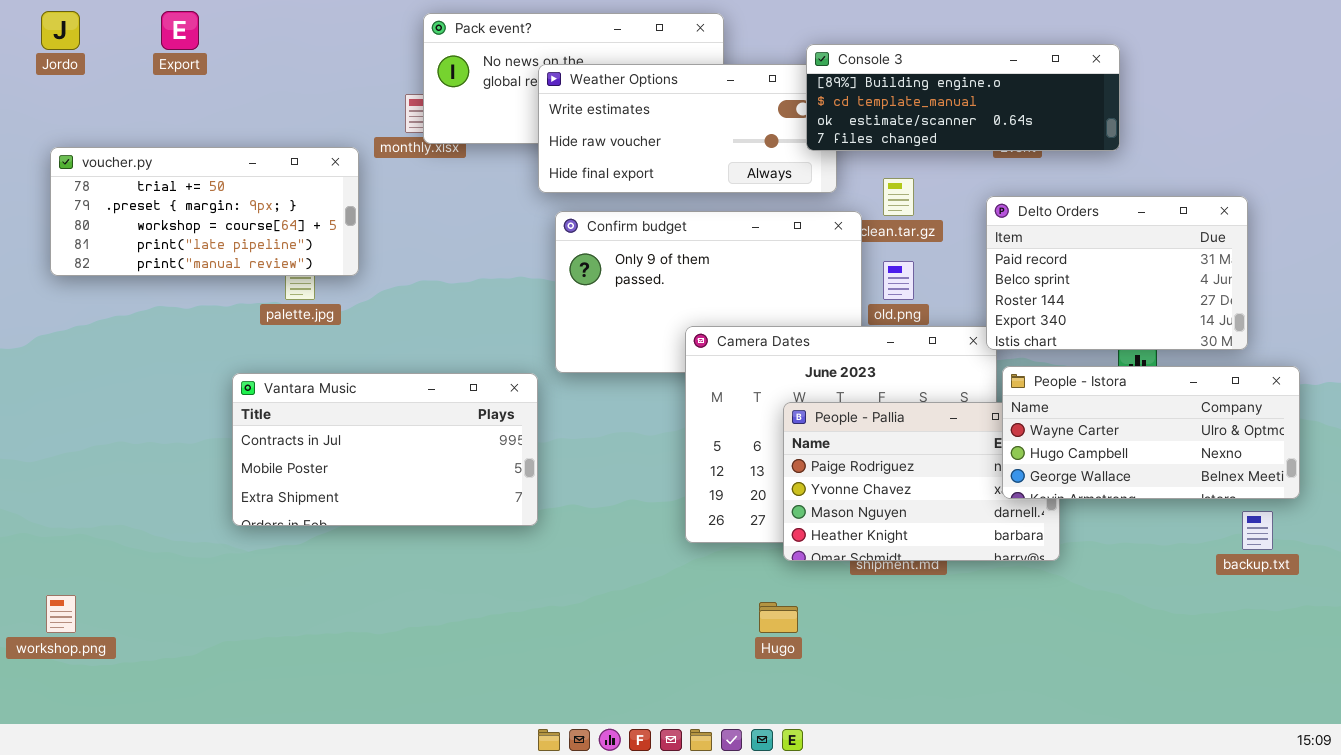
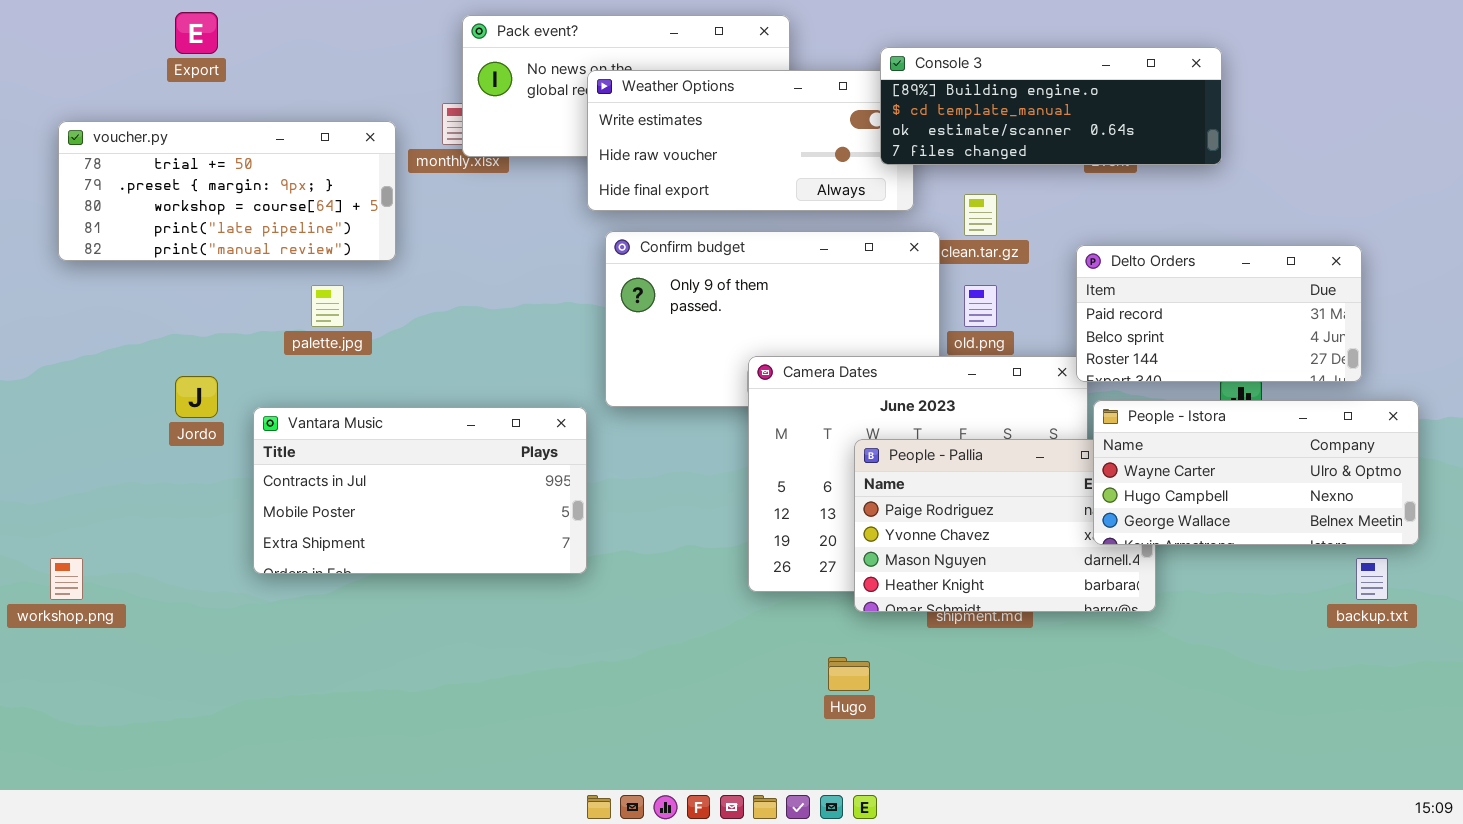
Jordo: [41,11,80,50] -> [175,376,218,418], moved
voucher.py: [50,147,359,276] -> [58,121,396,261], moved
Delto Orders: [986,196,1248,350] -> [1076,245,1362,382], resized
workshop.png: [46,595,76,633] -> [50,558,83,600], moved

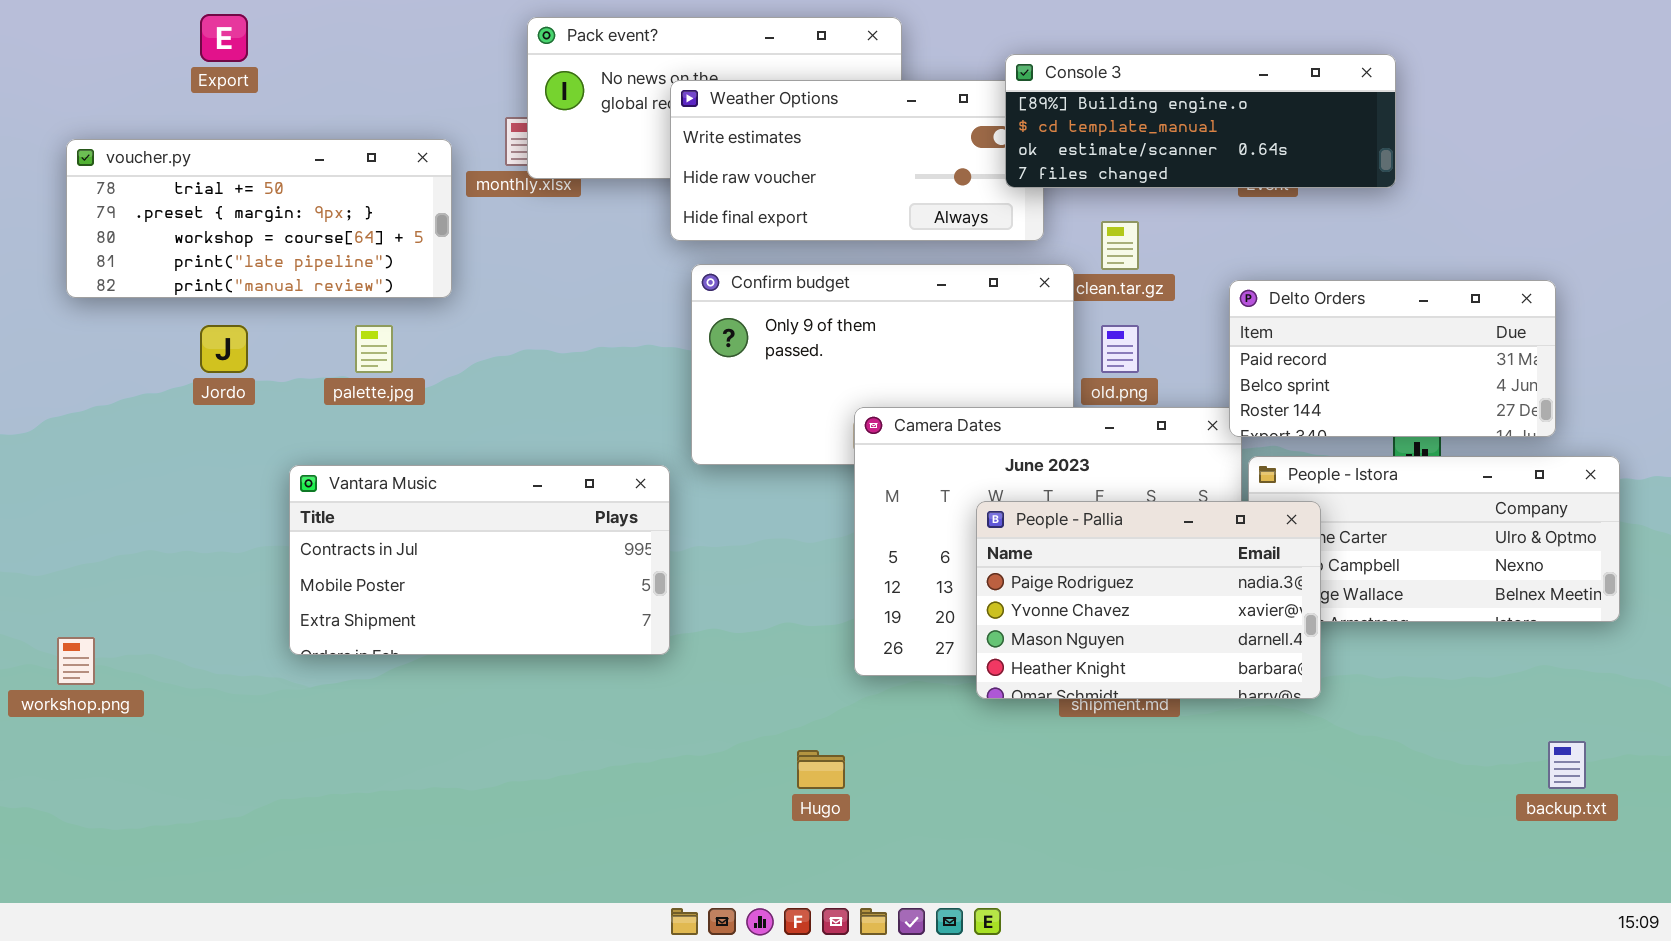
Jordo: [175,376,218,418] -> [200,325,248,373], moved
People - Pallia: [854,439,1156,612] -> [976,501,1321,699], raised
backup.txt: [1356,558,1388,600] -> [1548,741,1586,789], moved
Hugo: [828,657,870,691] -> [797,750,845,789], moved

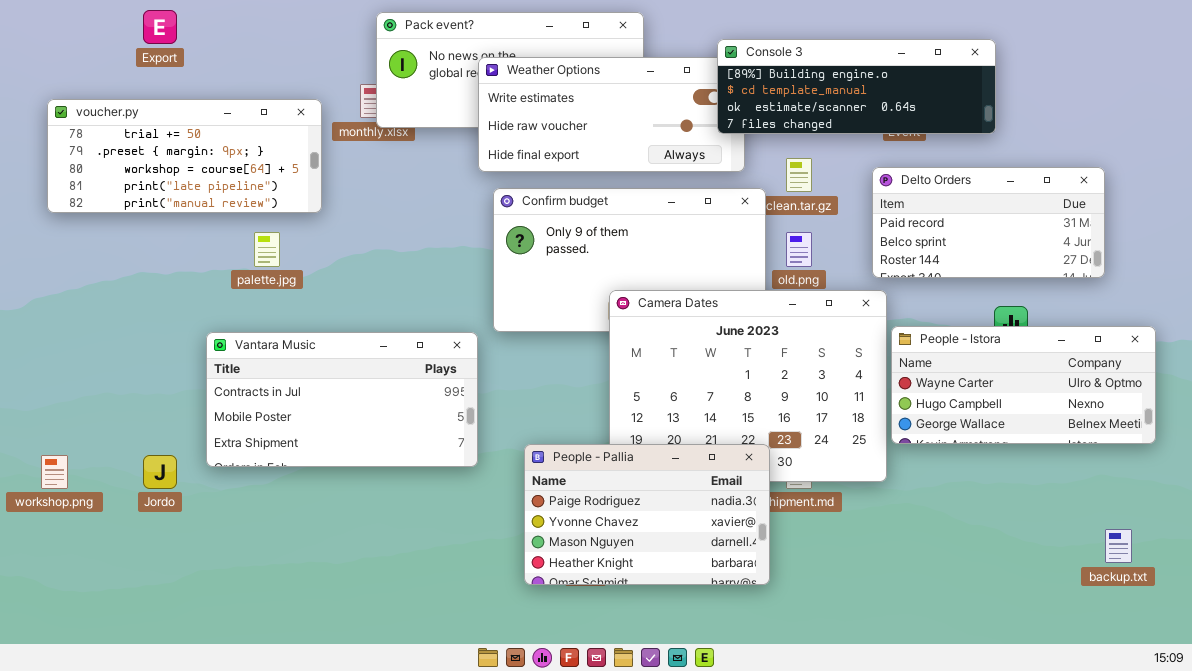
Delto Orders: [1229,280,1556,437] -> [872,167,1105,278], moved
Jordo: [200,325,248,373] -> [143,455,177,489], moved
People - Pallia: [976,501,1321,699] -> [524,444,770,585], moved

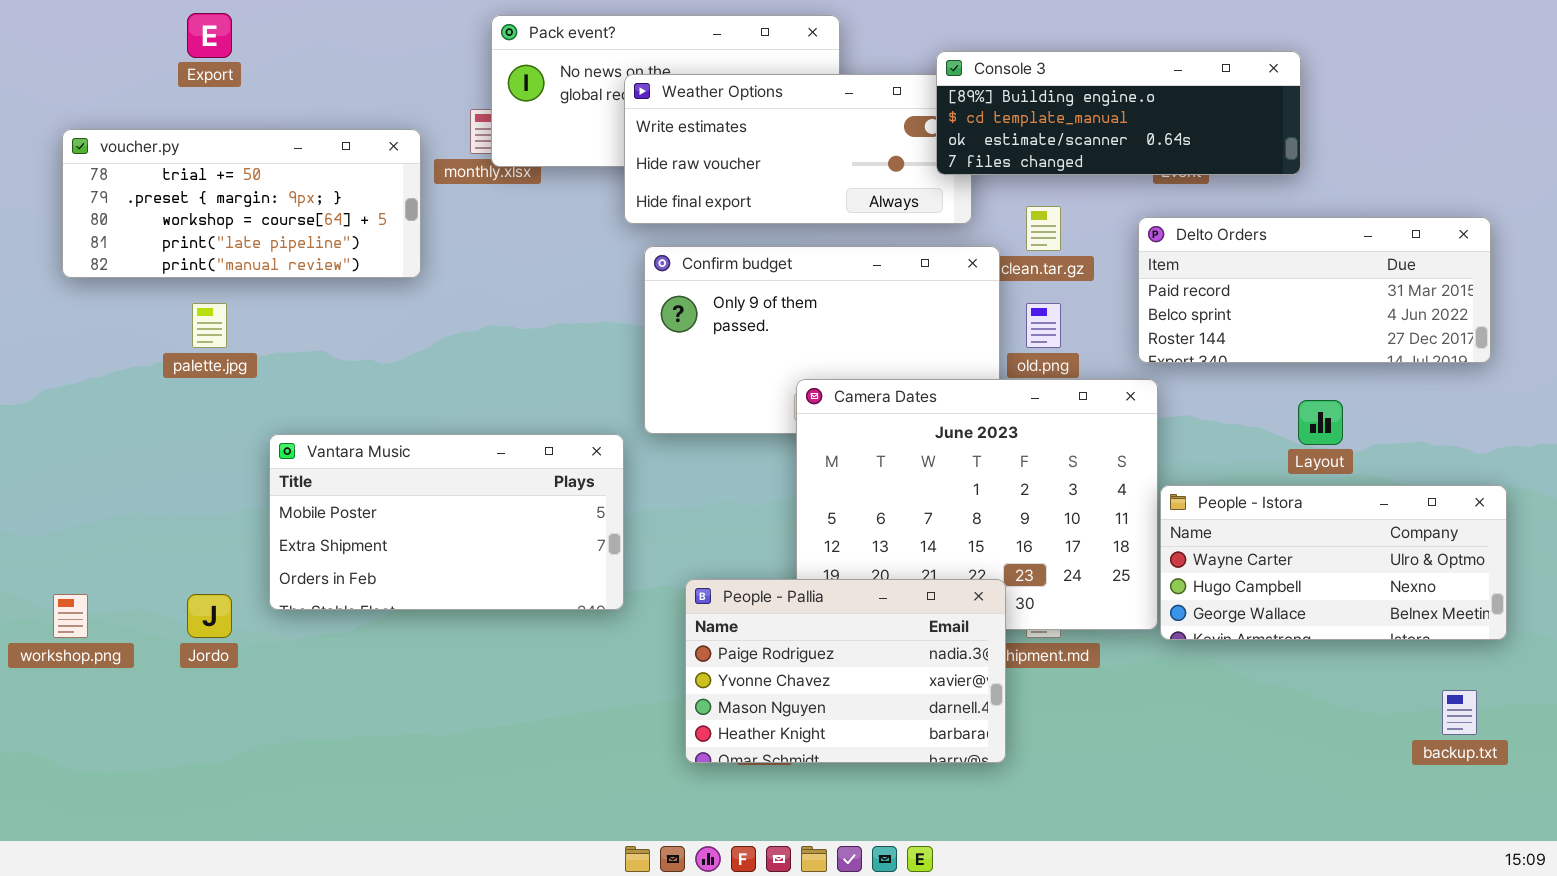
Delto Orders: [872,167,1105,278] -> [1138,217,1491,363], resized
palette.jpg: [254,232,280,267] -> [192,303,227,348], moved
People - Istora: [891,326,1156,444] -> [1160,485,1507,640], moved
Vantara Music: [206,332,478,467] -> [269,434,624,610], scrolled down 1 row

